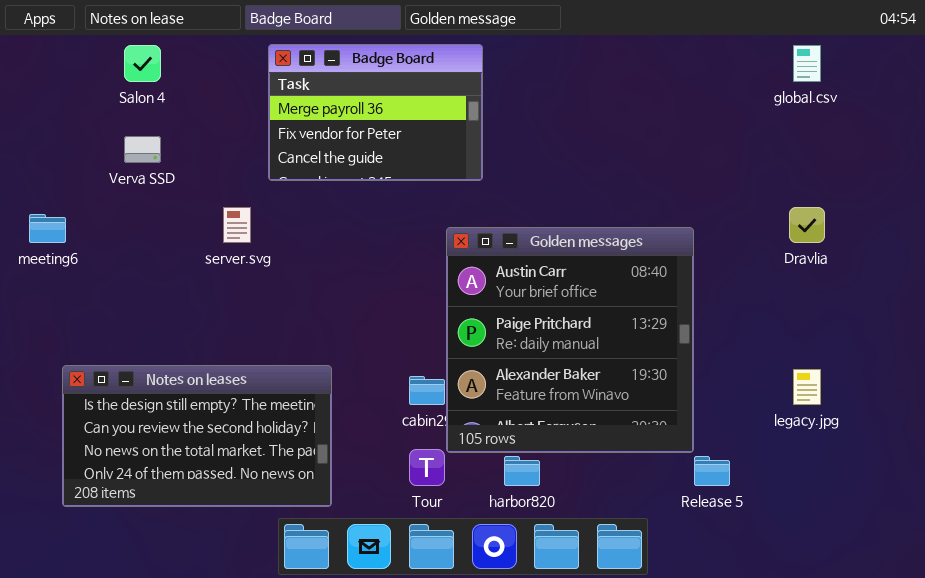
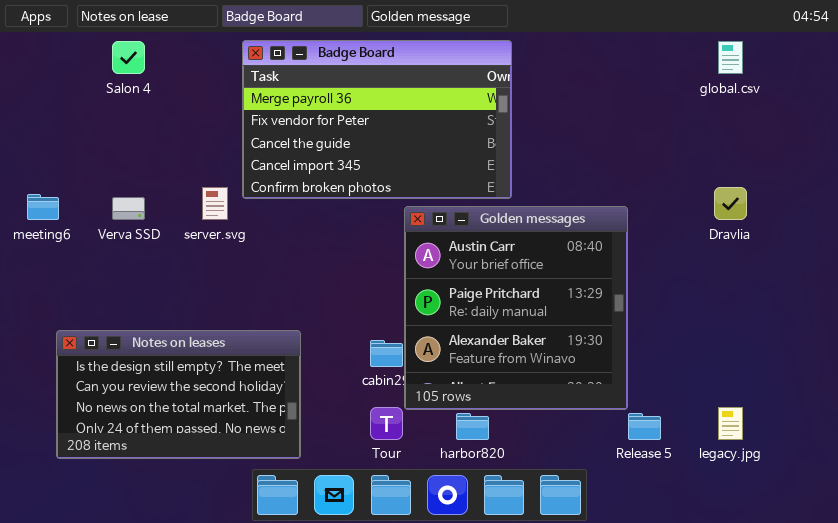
Badge Board: [268,44,483,181] -> [242,40,512,199], resized
Verva SSD: [124,136,161,163] -> [112,197,145,220], moved
legacy.jpg: [793,369,821,405] -> [718,407,743,440], moved

